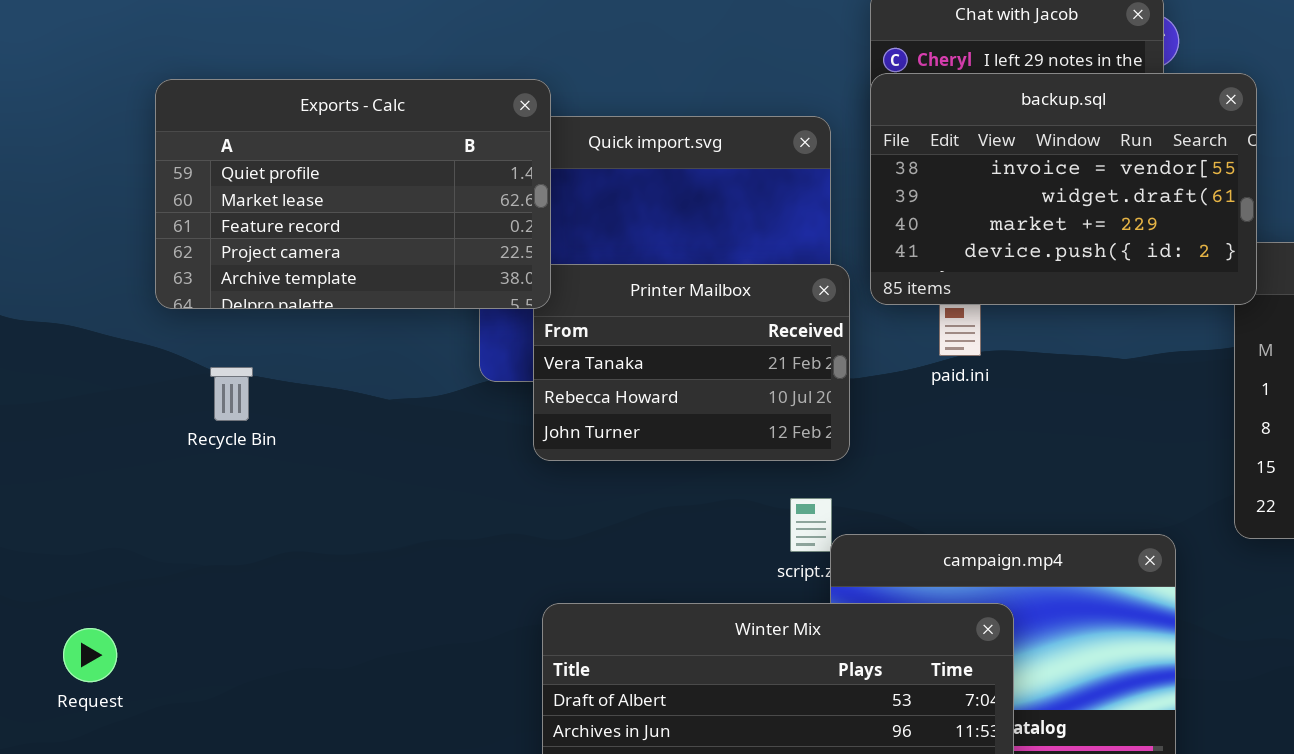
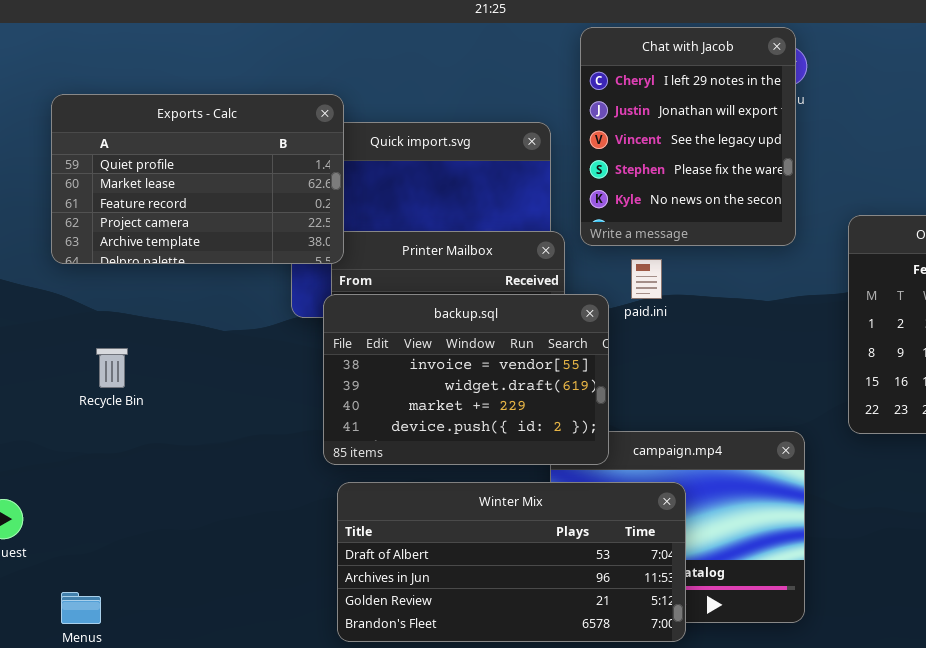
backup.sql: [870,73,1257,305] -> [323,294,609,465], moved
Recycle Bin: [210,367,253,421] -> [96,348,128,388], moved

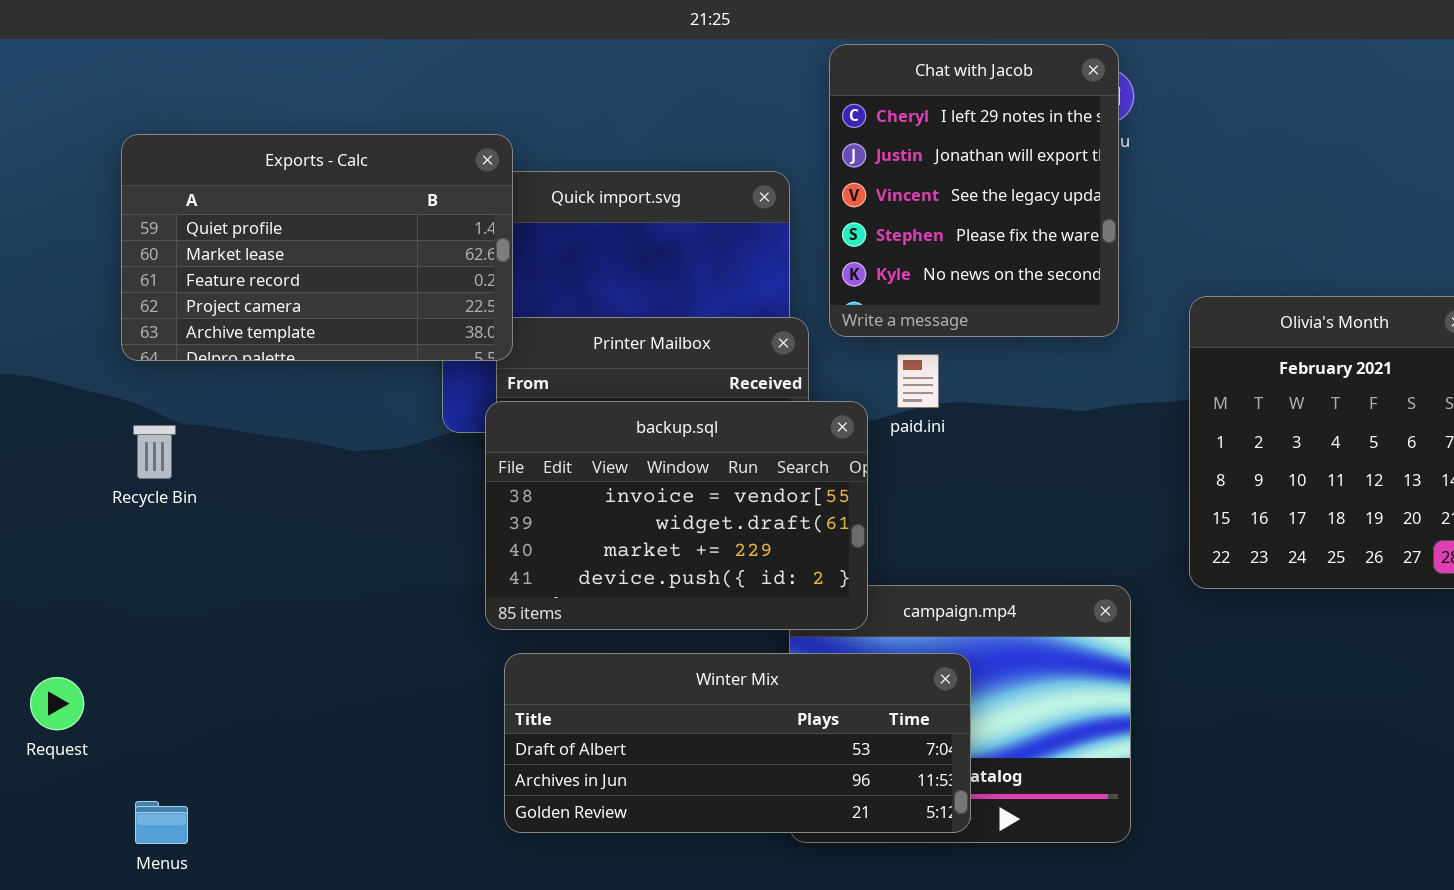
Recycle Bin: [96,348,128,388] -> [133,425,176,479], moved
Winter Mix: [337,482,686,642] -> [504,653,971,833], resized

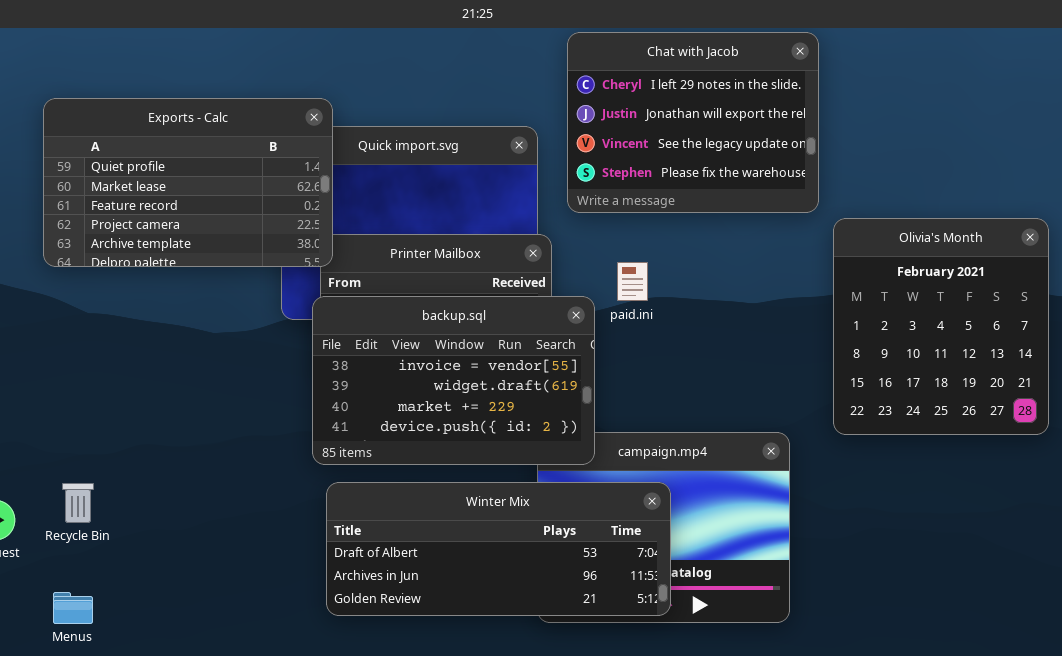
Chat with Jacob: [829,44,1119,337] -> [567,32,819,213], resized
Recycle Bin: [133,425,176,479] -> [62,483,94,523], moved

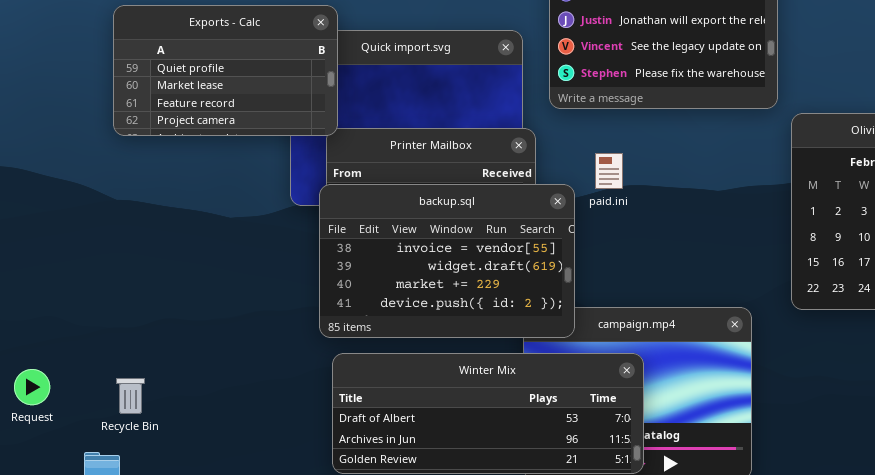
Exports - Calc: [43,98,333,267] -> [113,5,338,136], resized
Recycle Bin: [62,483,94,523] -> [116,378,145,414], moved

